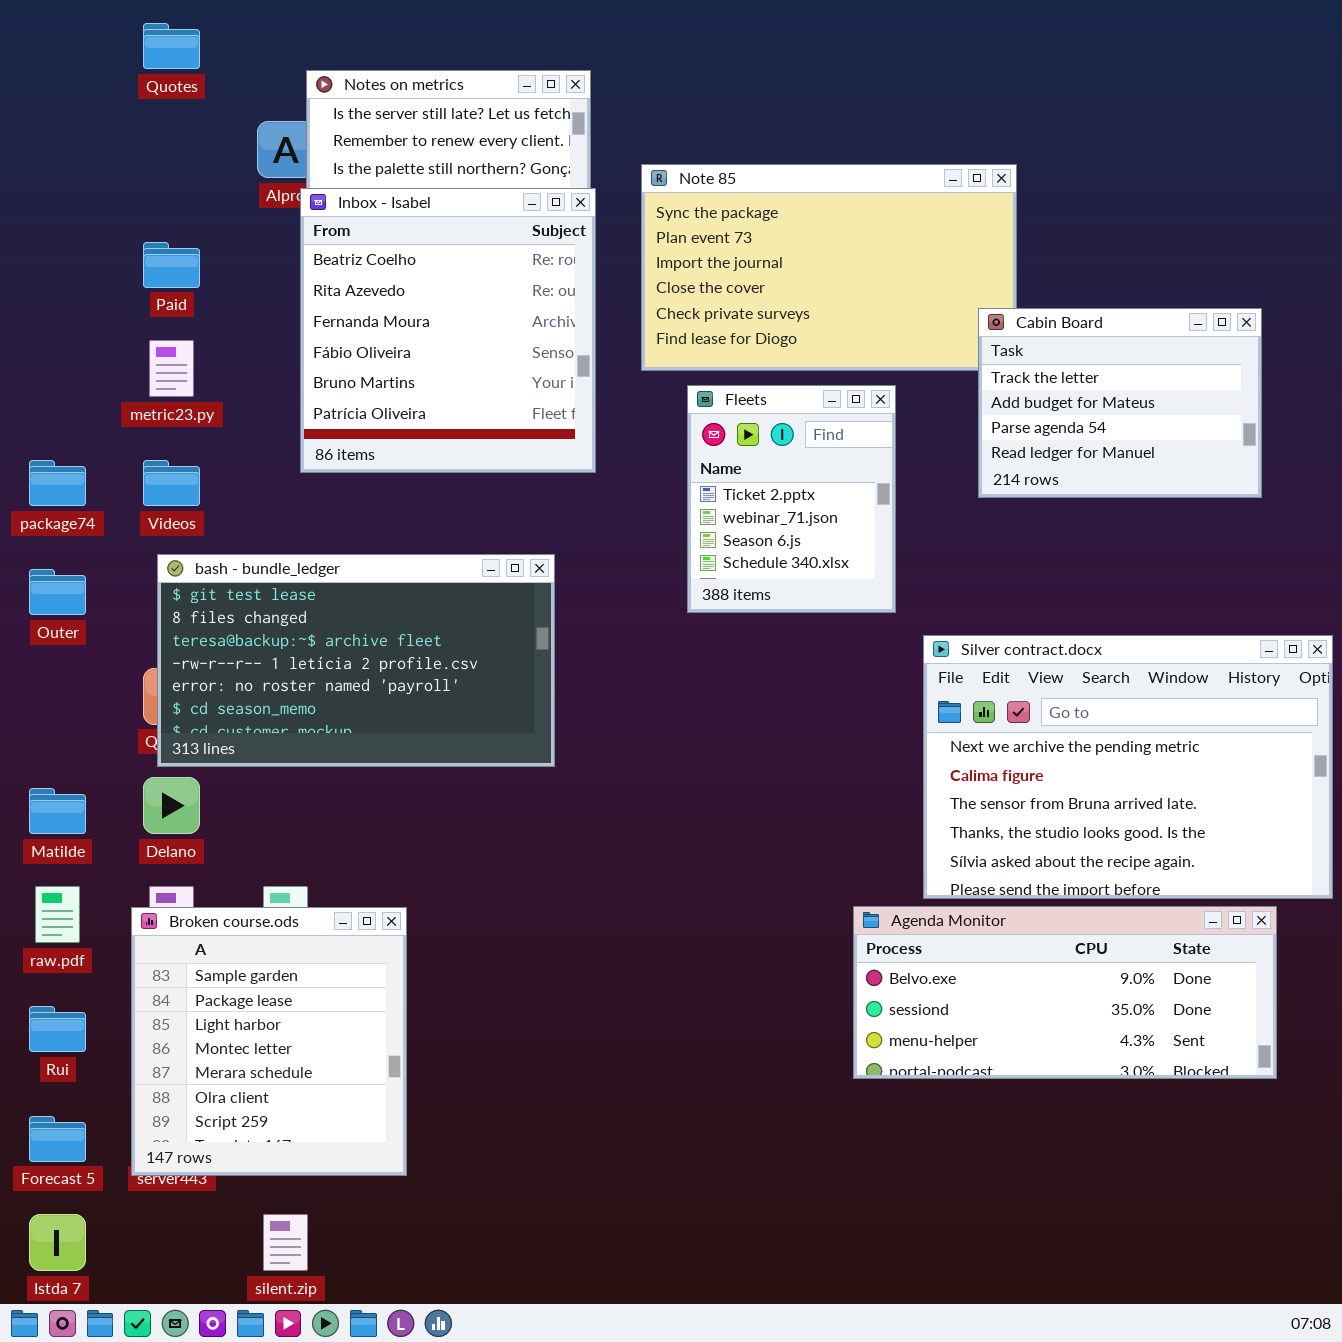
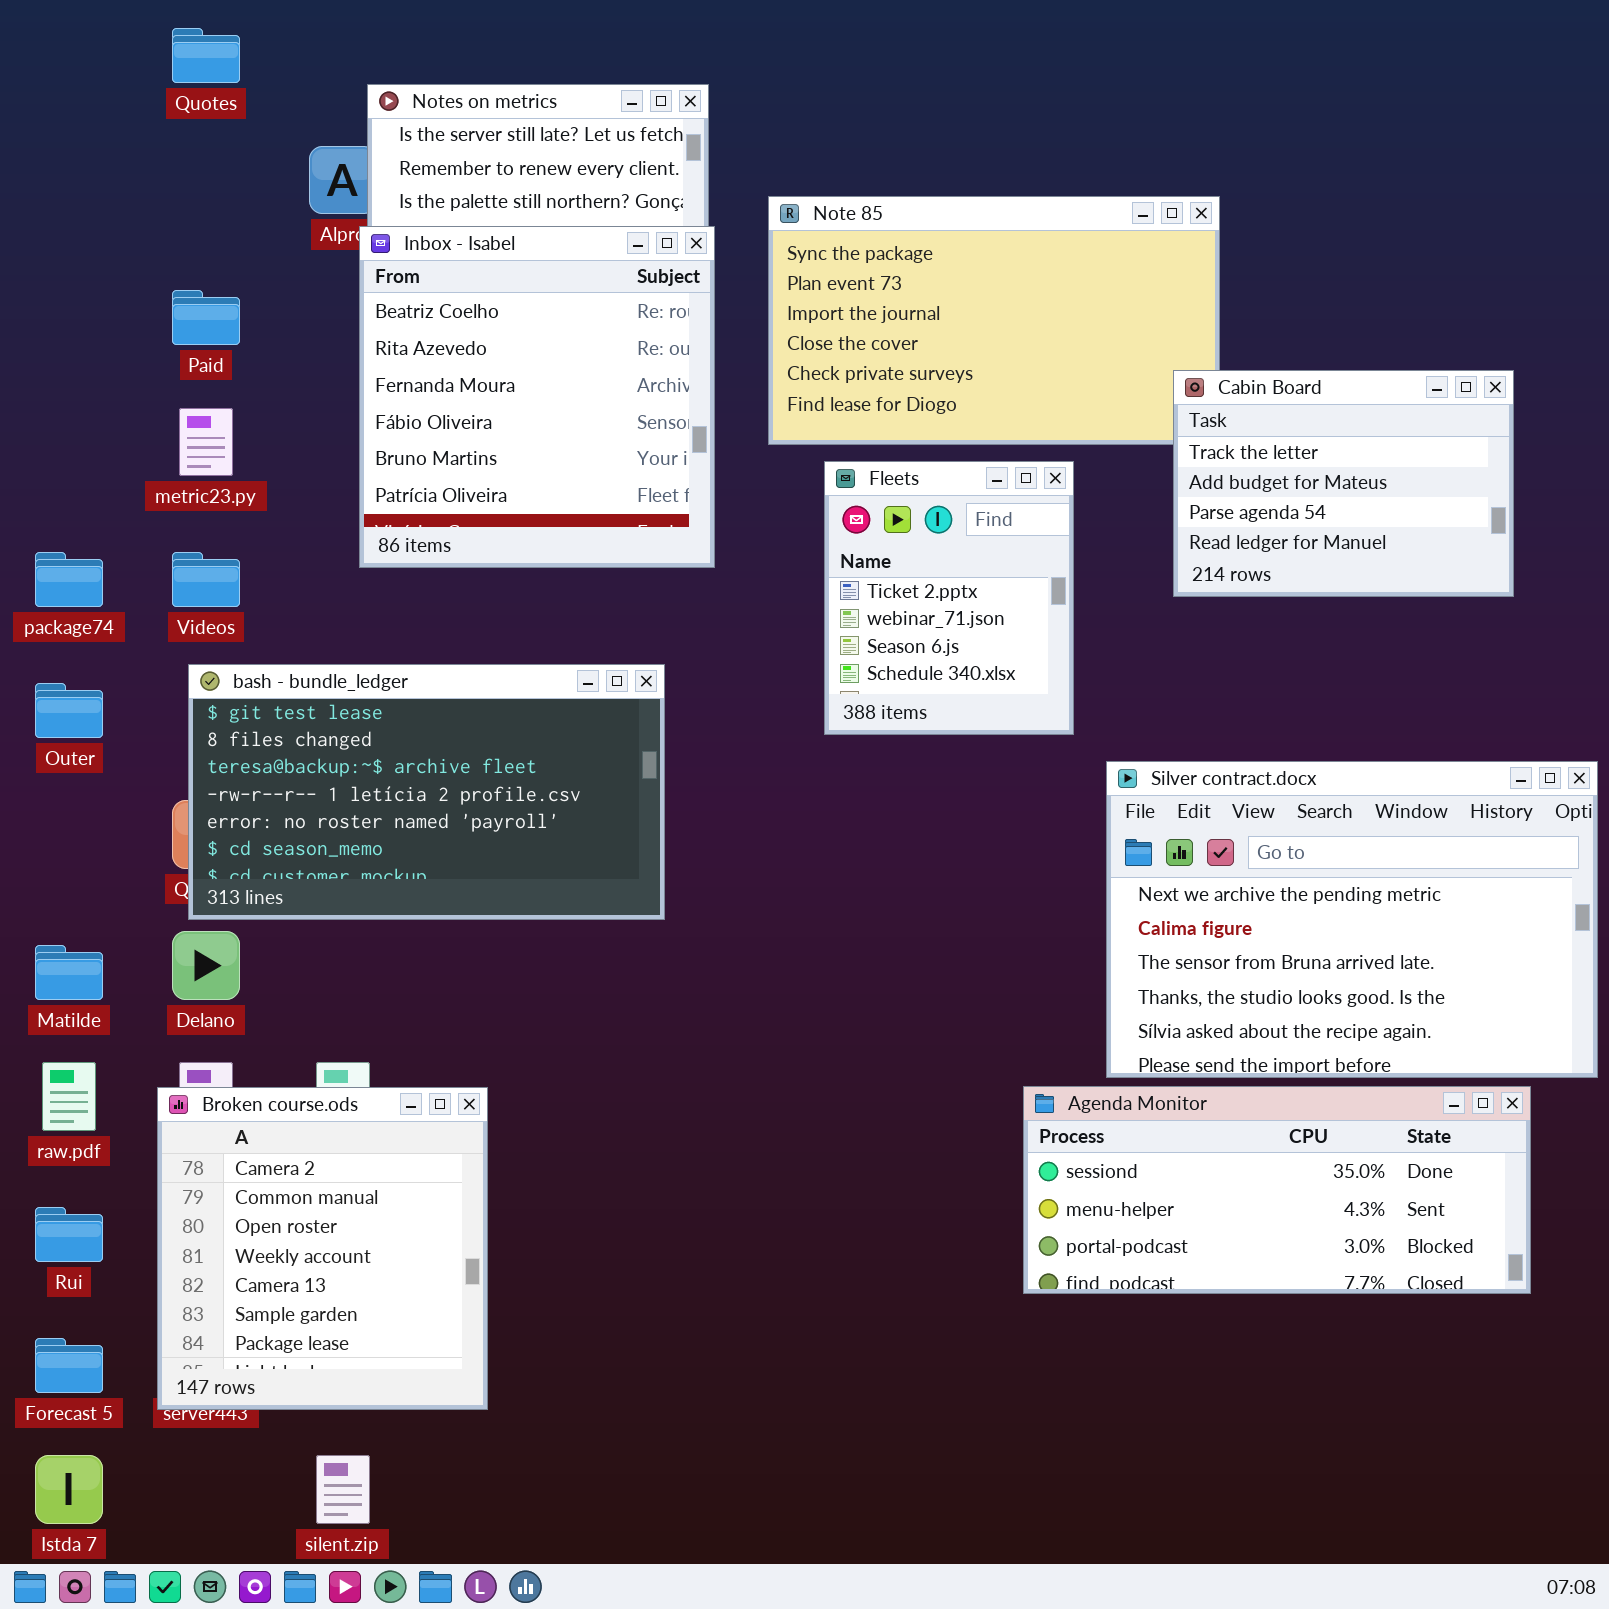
Agenda Monitor: [853,906,1277,1079] -> [1023,1086,1531,1294], scrolled down 1 row
Broken course.ods: [131,907,407,1176] -> [157,1087,488,1410], scrolled up 5 rows

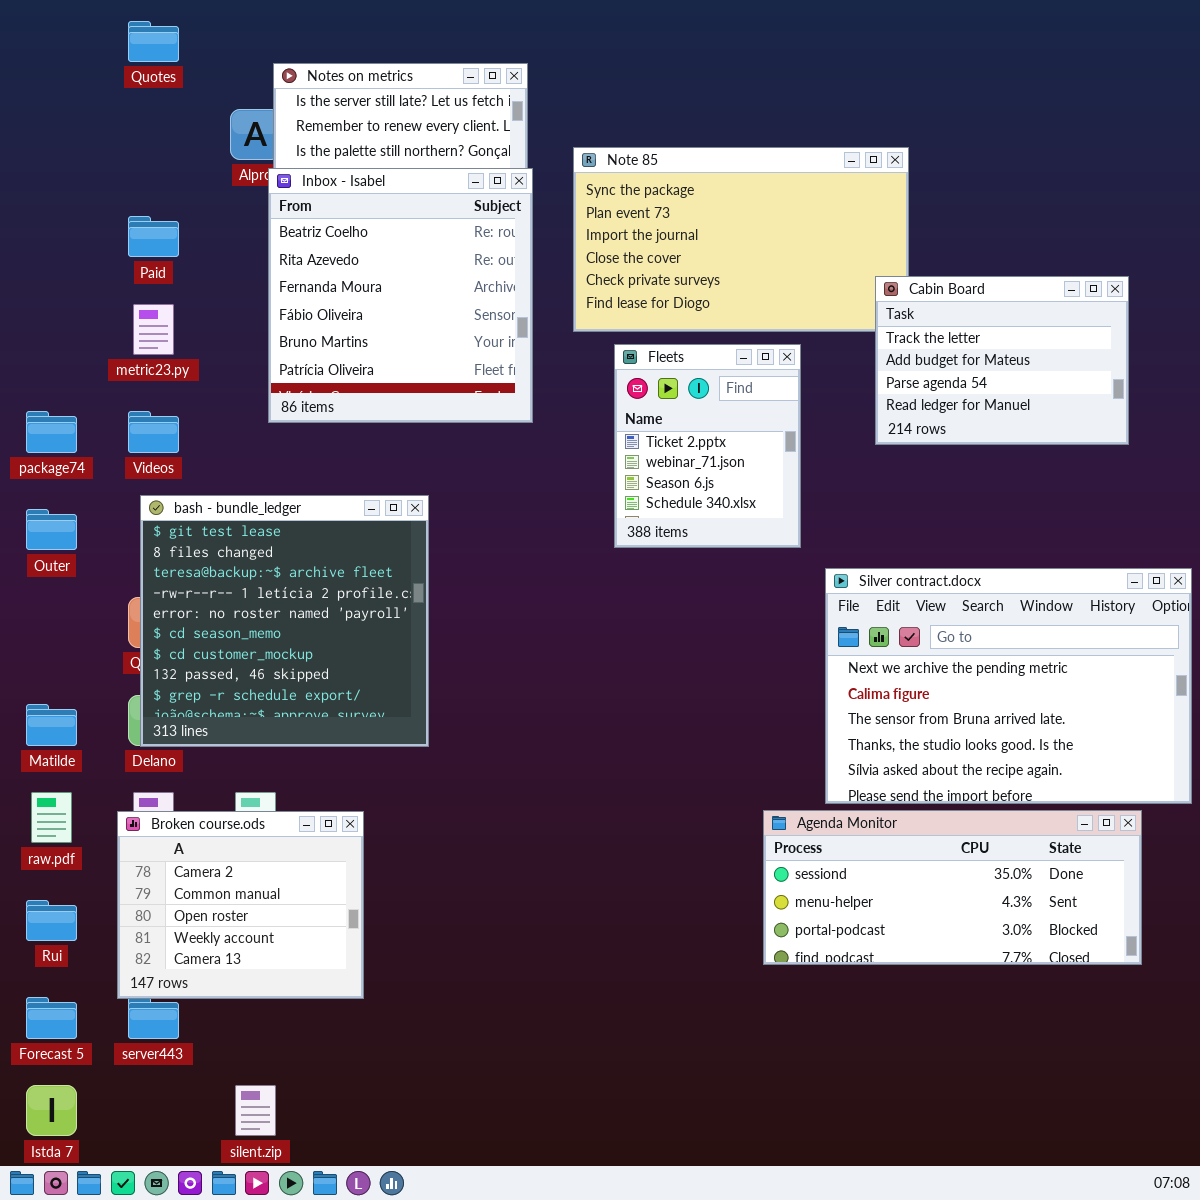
bash - bundle_ledger: [188,664,665,920] -> [140,495,429,747], resized
Broken course.ods: [157,1087,488,1410] -> [117,811,364,999], resized

